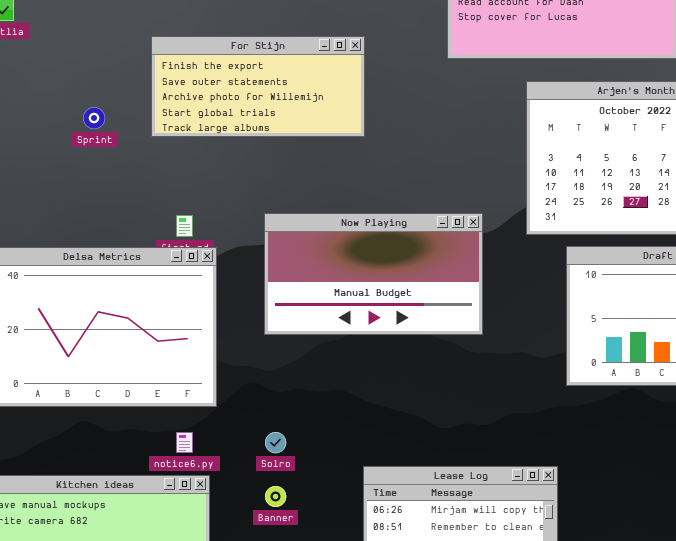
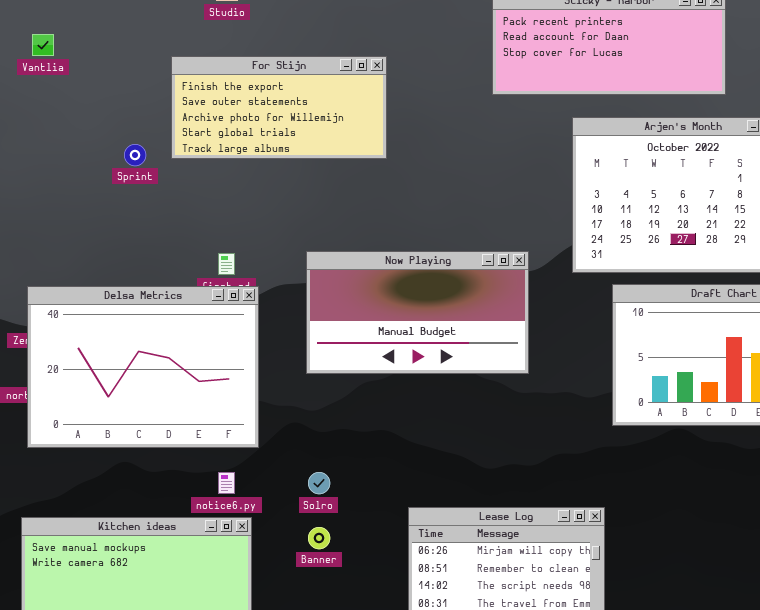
For Stijn: [151,36,365,137] -> [171,56,387,159], moved

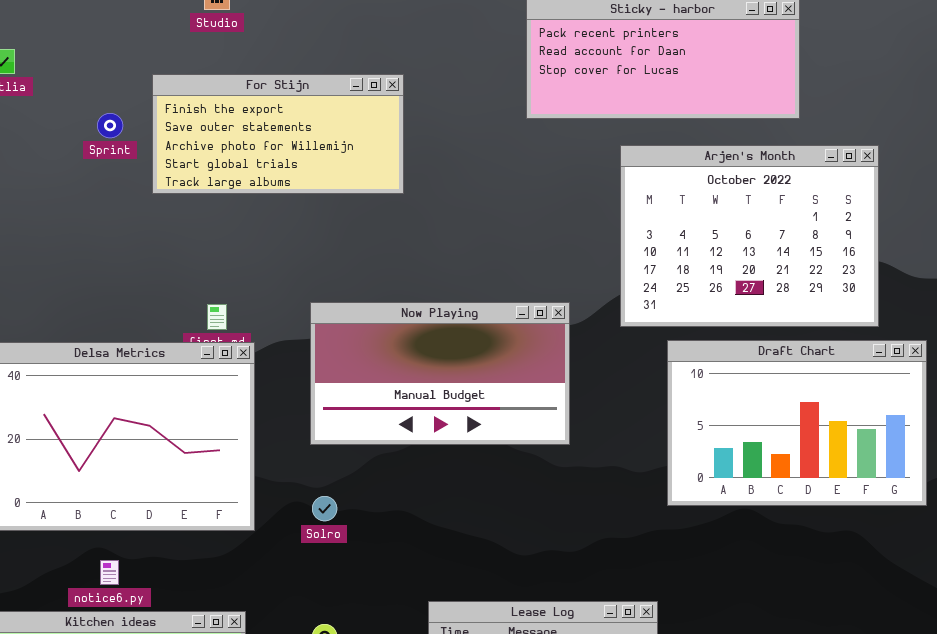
Sprint: [124,144,146,166] -> [97,113,123,138], moved
notice6.py: [218,472,235,494] -> [100,560,119,585], moved
Solro: [308,472,330,494] -> [312,496,337,521], moved

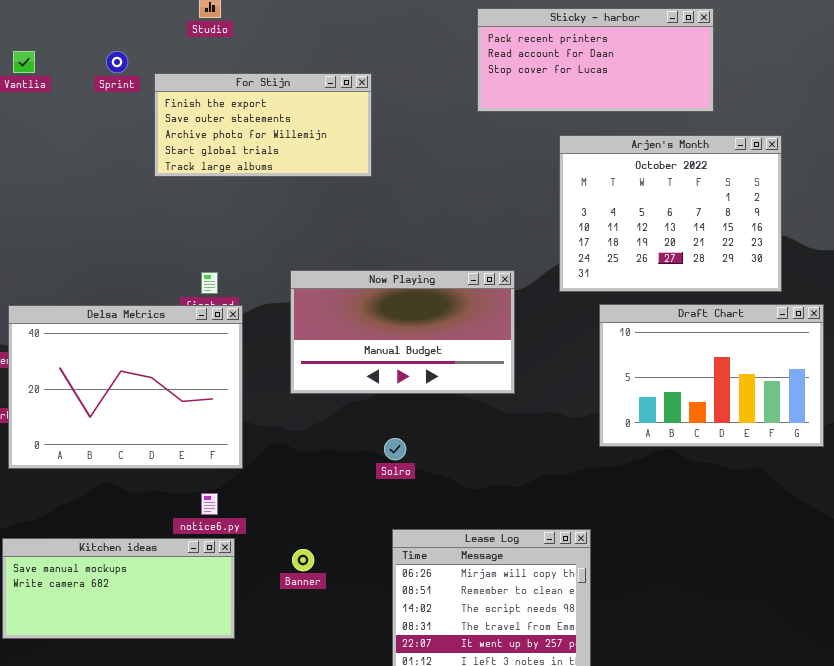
Sprint: [97,113,123,138] -> [106,51,128,73], moved
Solro: [312,496,337,521] -> [384,438,406,460], moved
notice6.py: [100,560,119,585] -> [201,493,218,515], moved

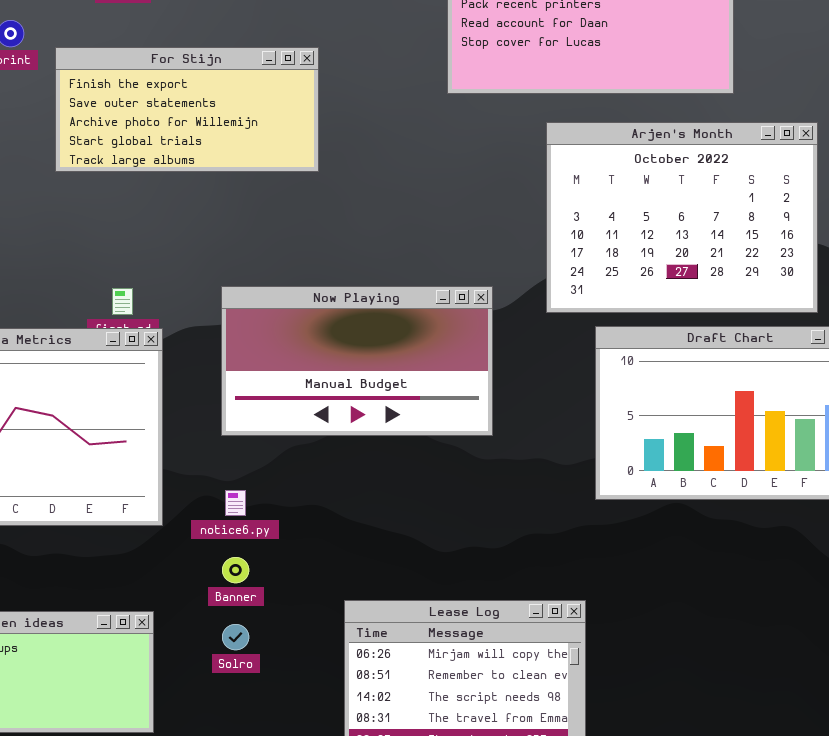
Solro: [384,438,406,460] -> [222,624,249,650], moved
notice6.py: [201,493,218,515] -> [225,490,246,516], moved
Banner: [292,549,314,571] -> [222,557,249,583], moved

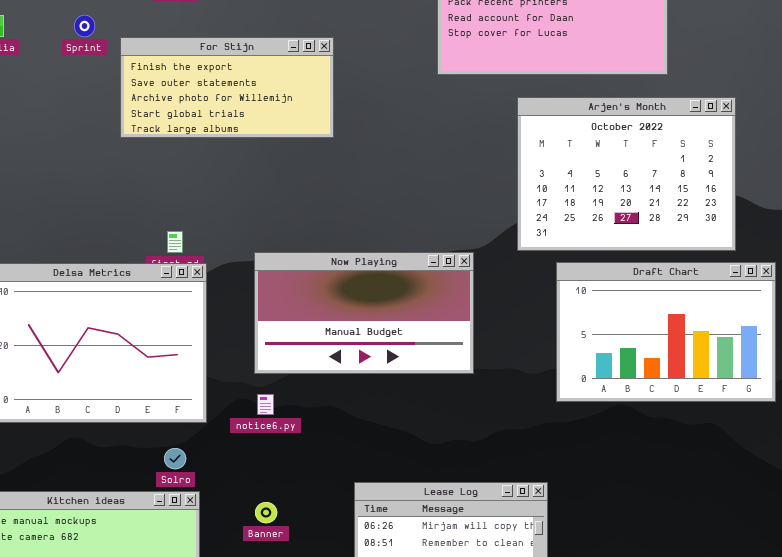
Now Playing: [221,286,493,436] -> [254,252,474,374], moved
Banner: [222,557,249,583] -> [255,502,277,523], moved
Solro: [222,624,249,650] -> [164,448,186,469], moved

